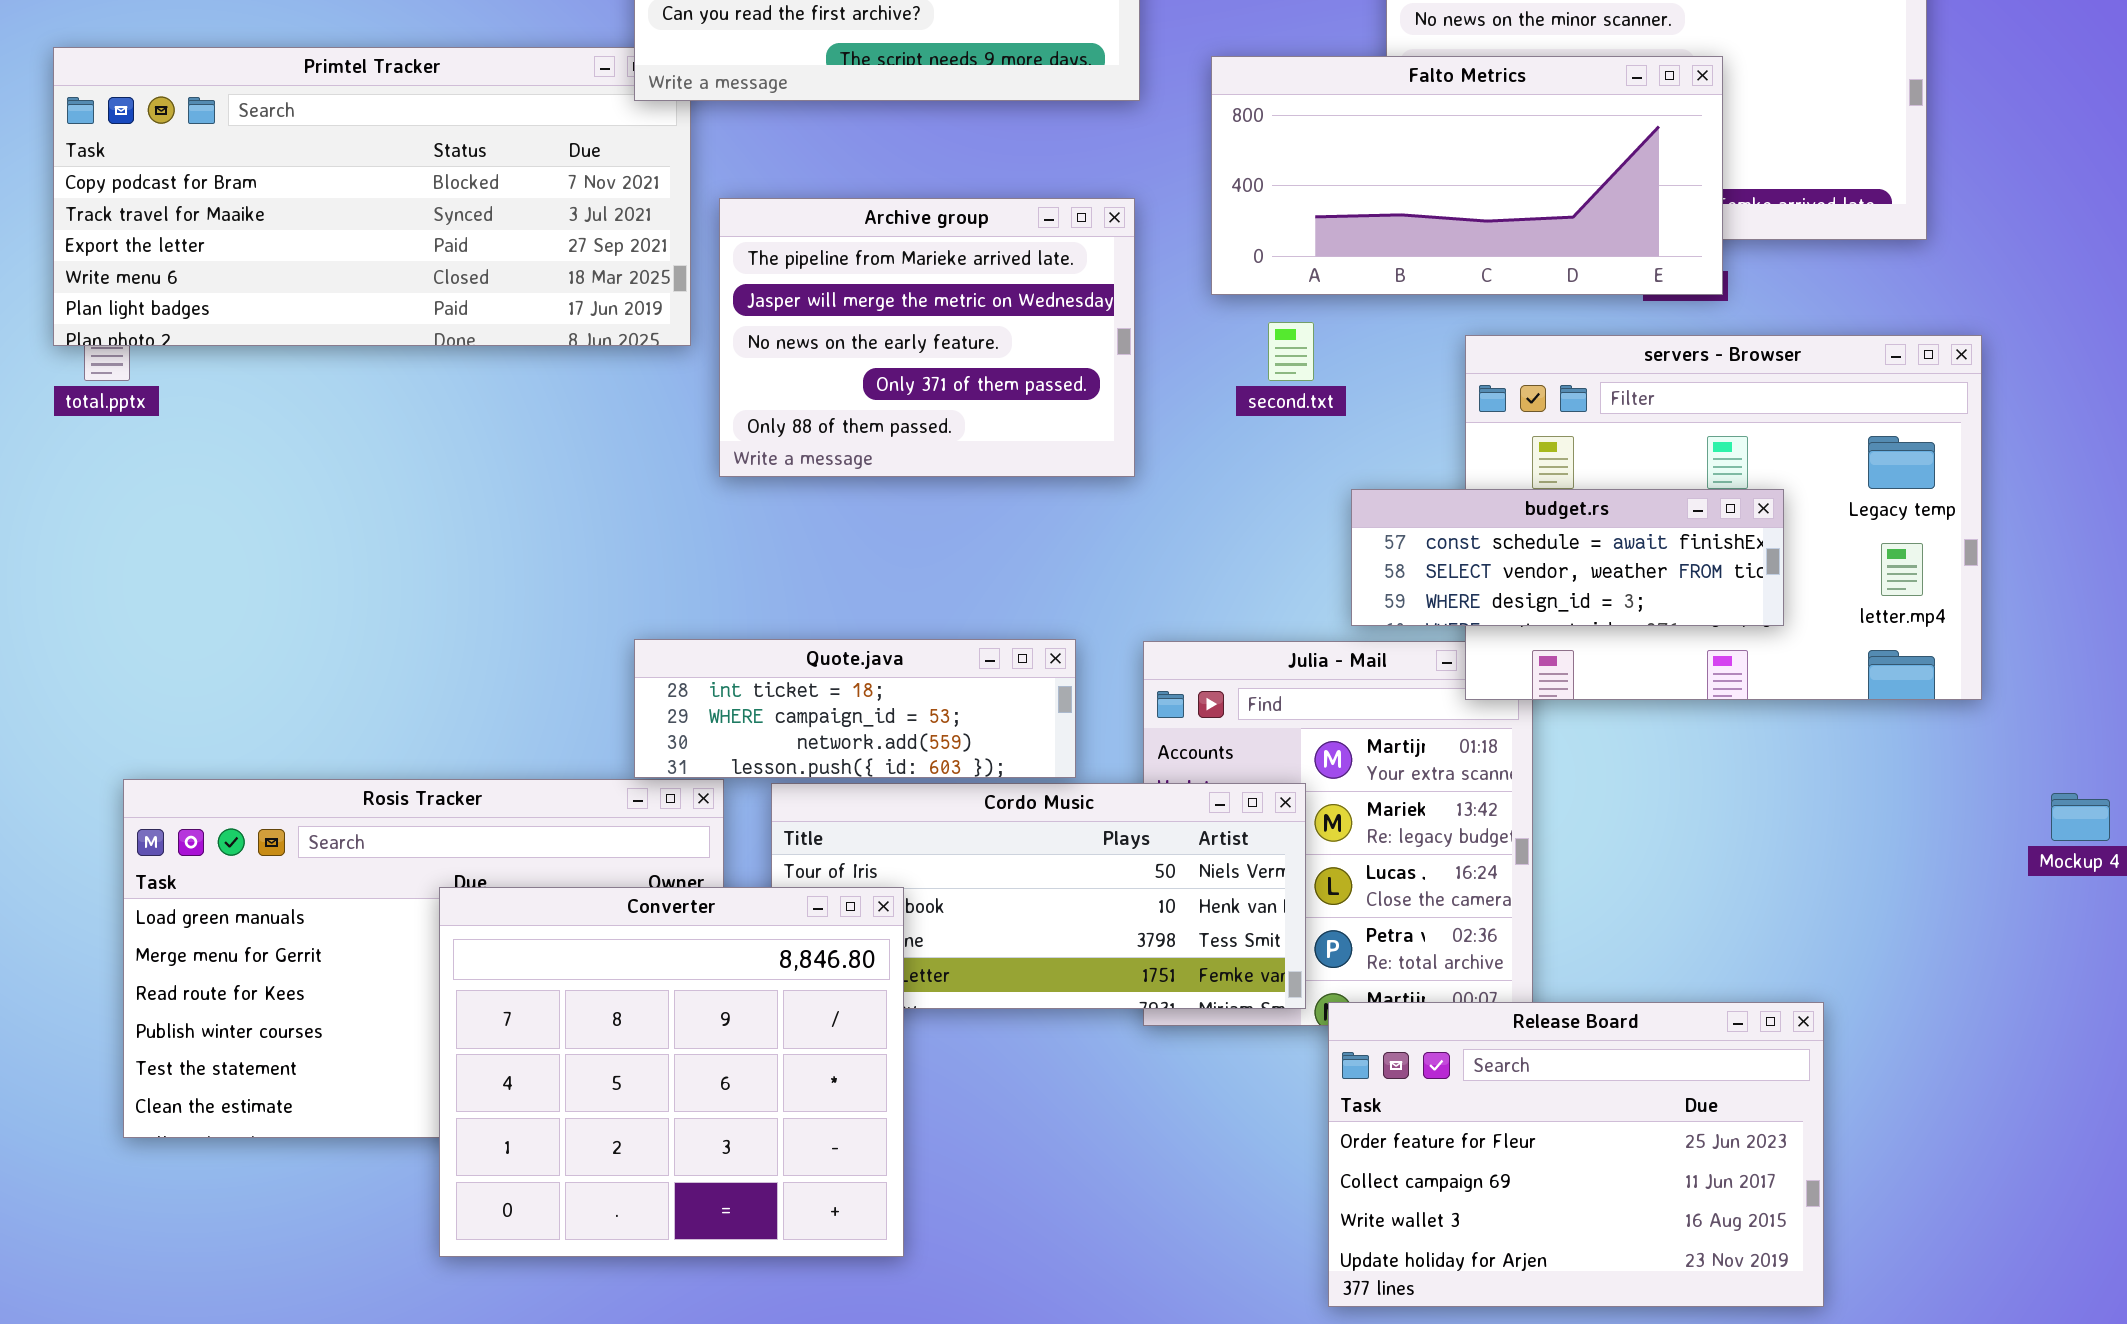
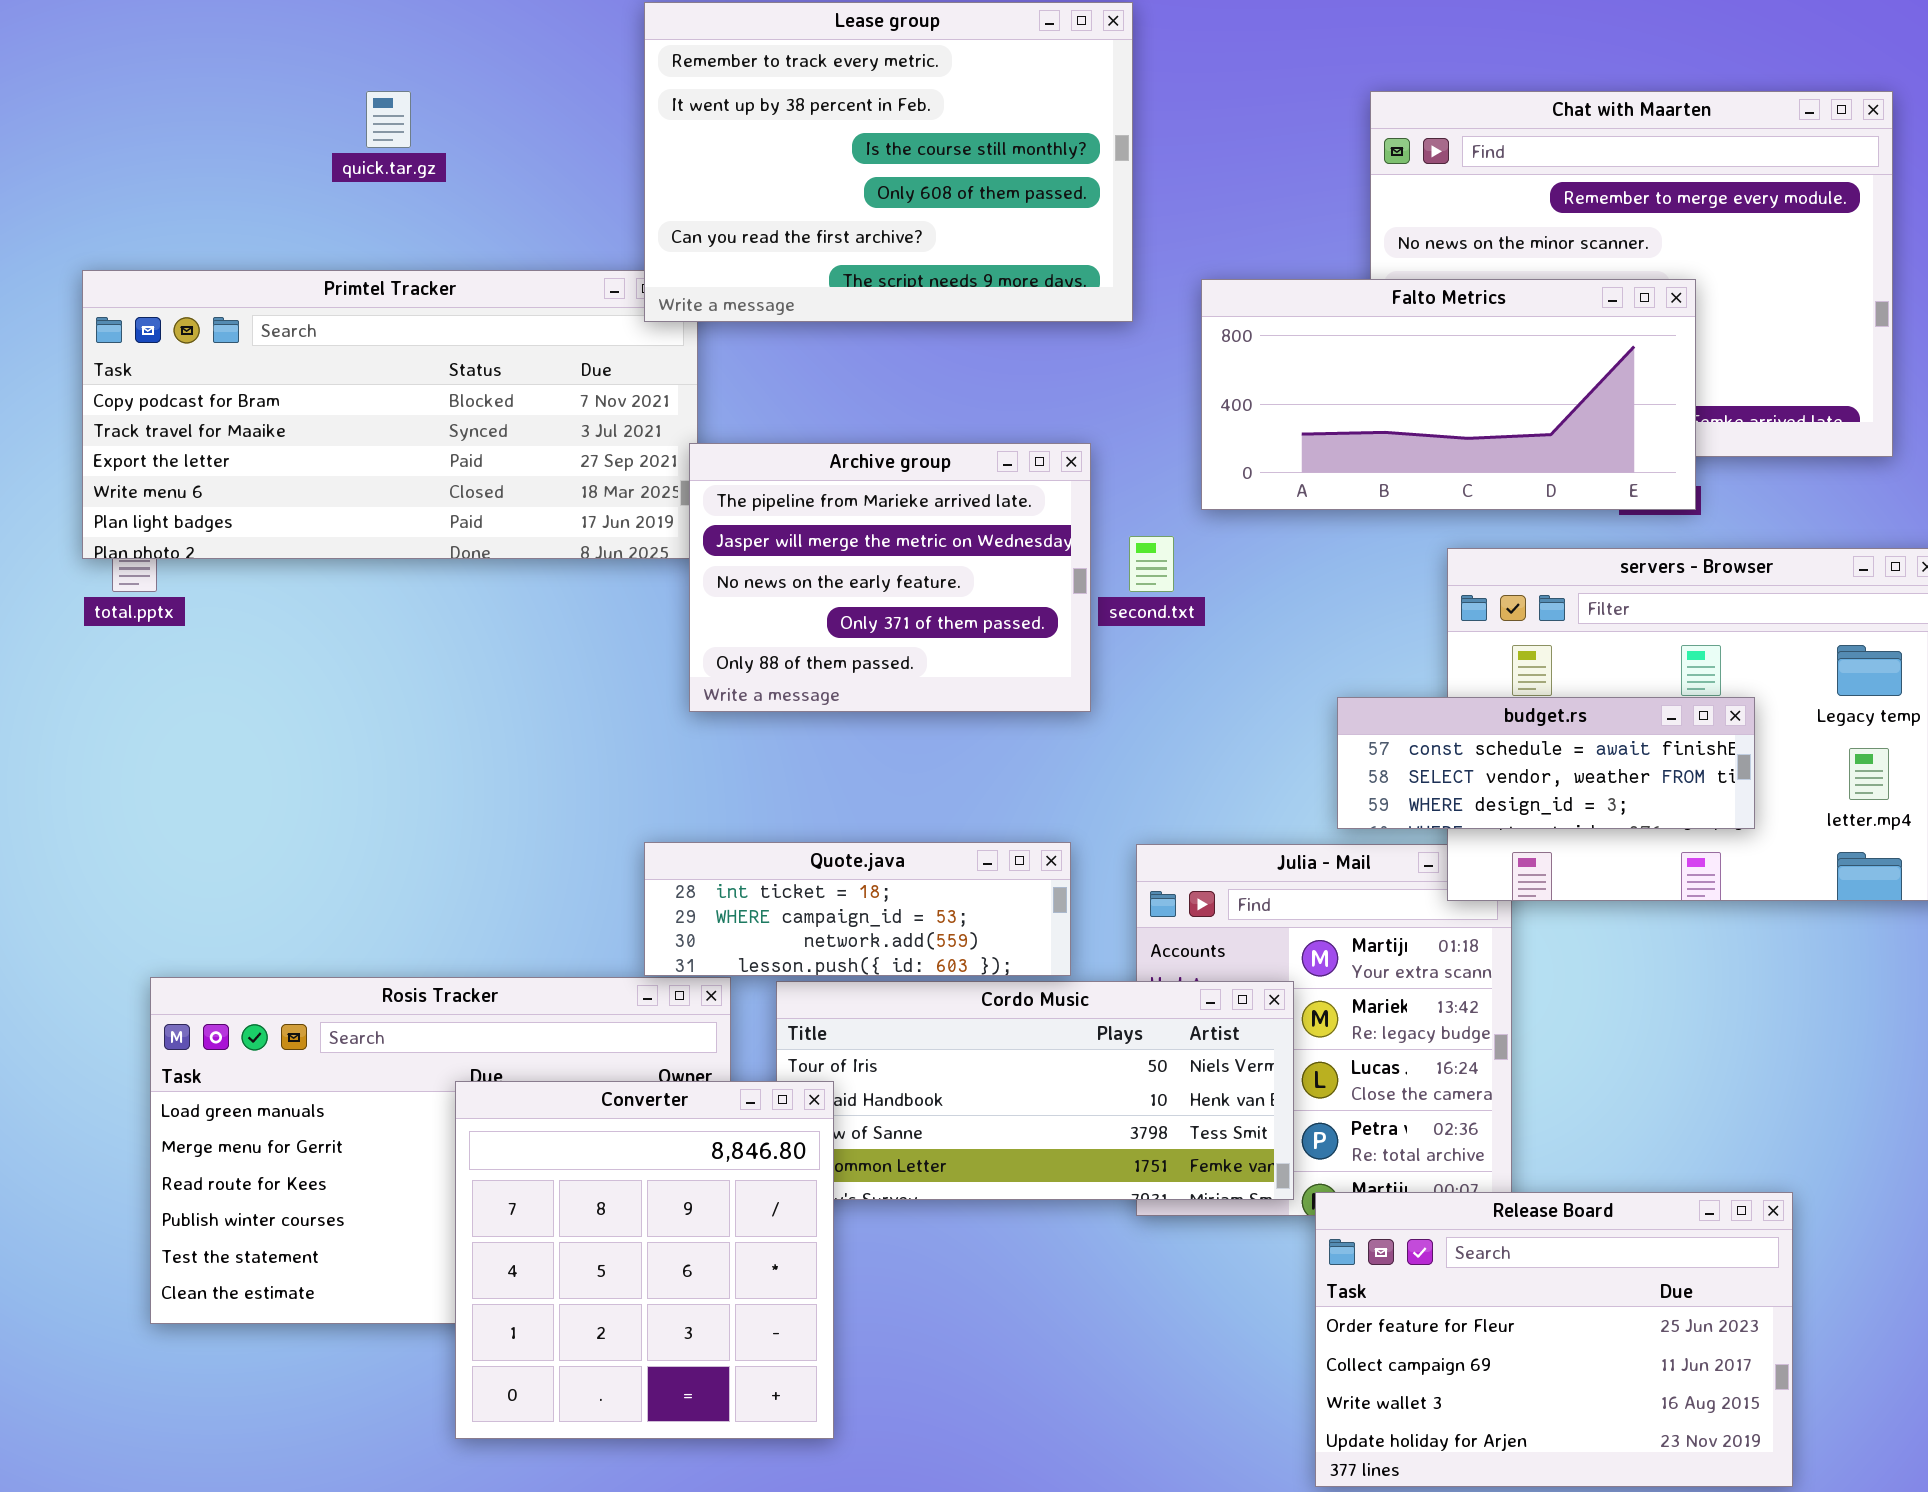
Archive group: [719,198,1135,477] -> [689,443,1091,712], moved
second.txt: [1268,322,1314,381] -> [1129,536,1174,592], moved
Converter: [439,887,904,1257] -> [455,1081,834,1439], resized

